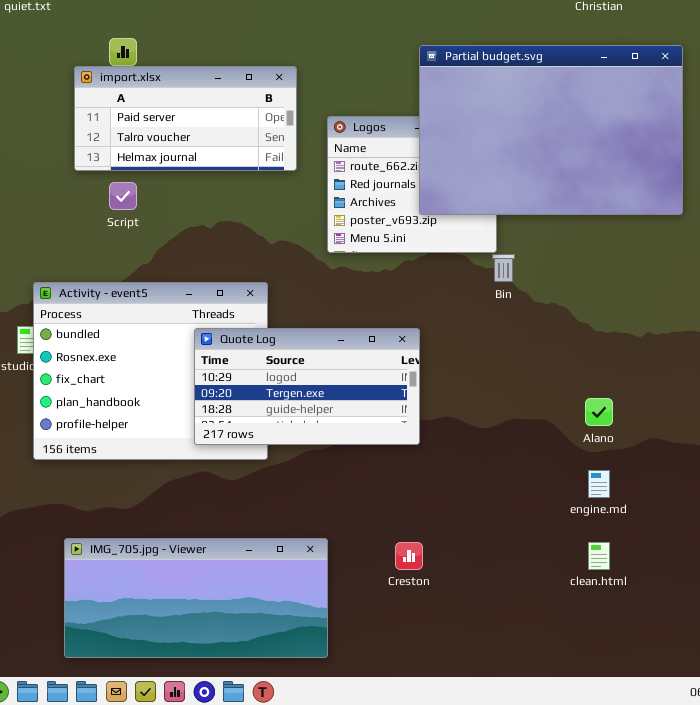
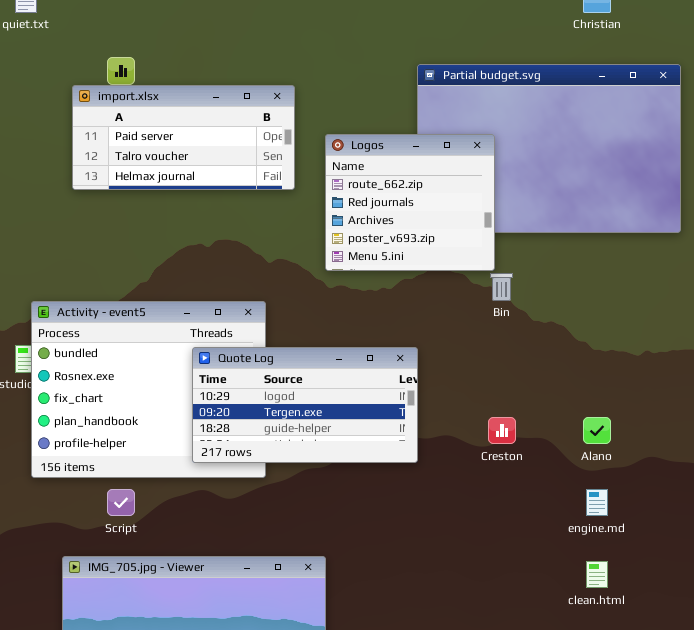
Logos: [327,116,497,253] -> [325,134,495,271], raised
Script: [109,182,137,210] -> [107,489,135,516], moved
Creston: [395,542,423,570] -> [488,417,516,444], moved

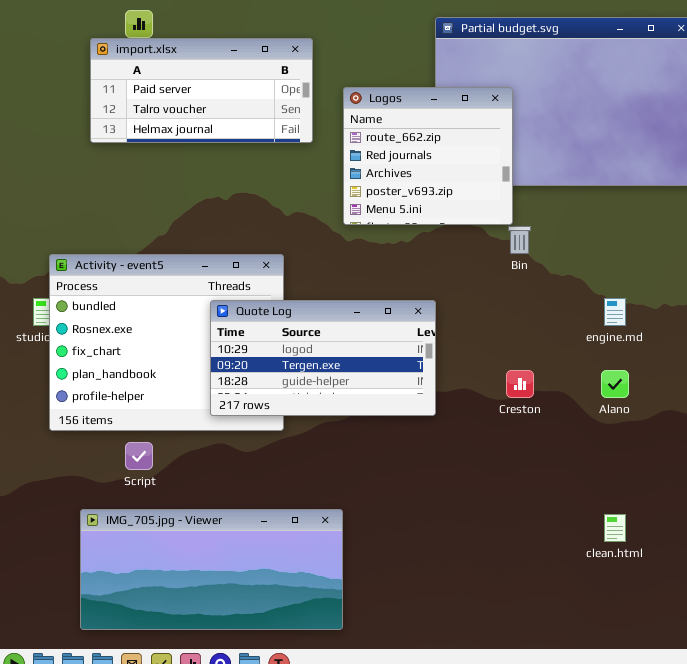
engine.md: [586,489,608,516] -> [604,298,626,326], moved

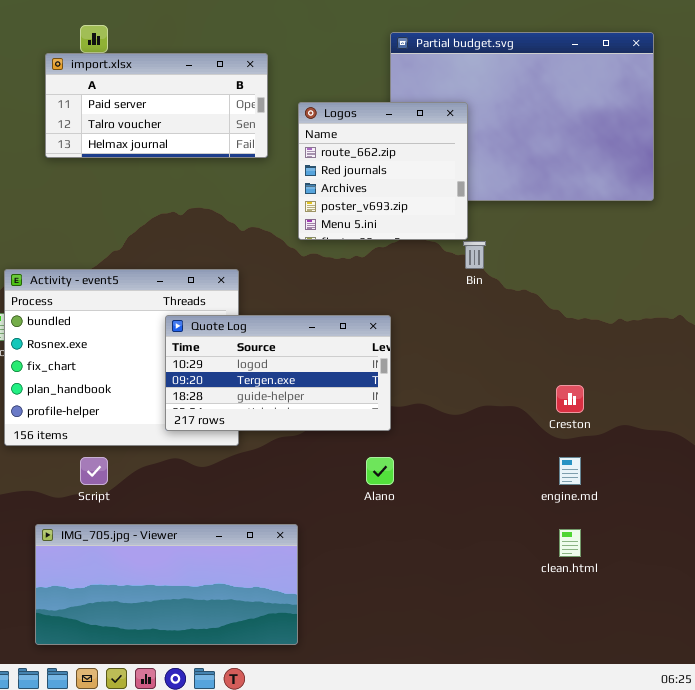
engine.md: [604,298,626,326] -> [559,457,581,485], moved
Creston: [506,370,534,398] -> [556,385,584,413], moved
Alano: [601,370,629,398] -> [366,457,394,485], moved

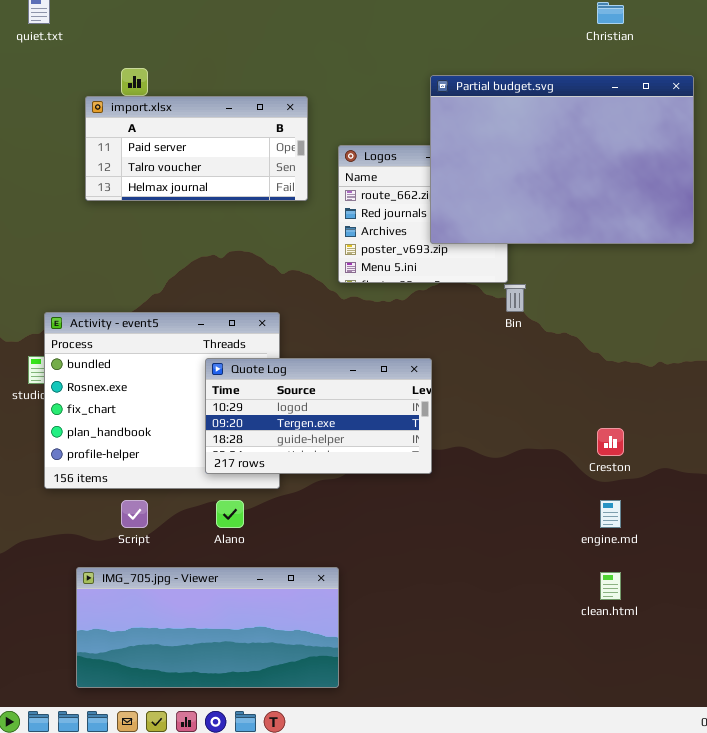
Partial budget.svg: [390,32,654,201] -> [430,75,694,244], raised
Alano: [366,457,394,485] -> [216,500,244,528], moved

